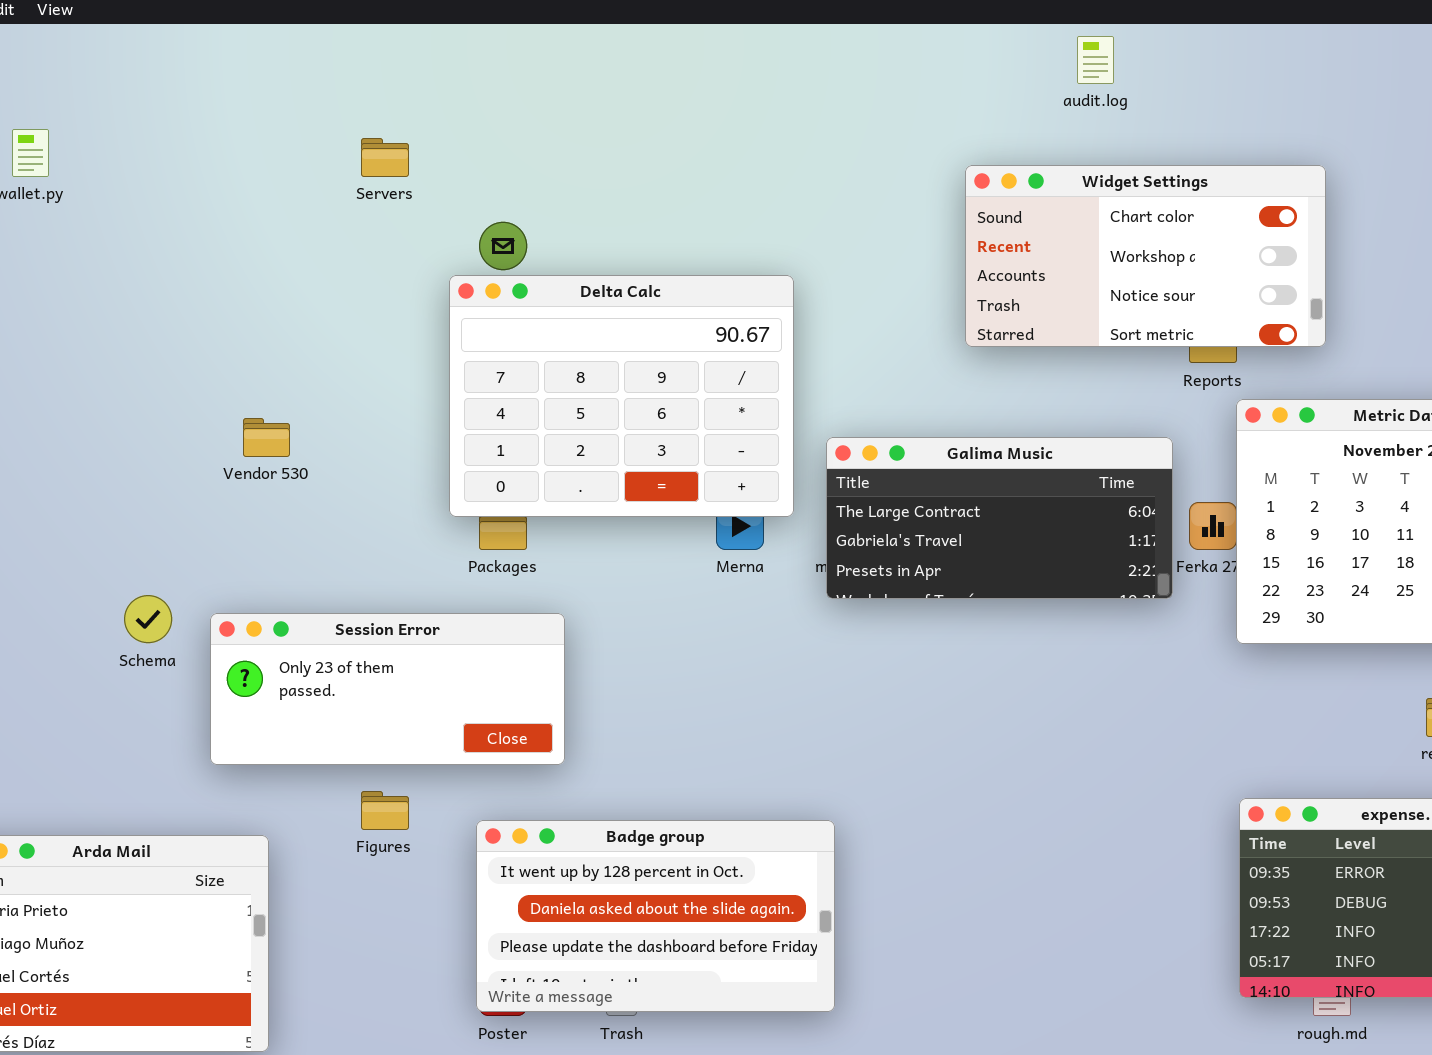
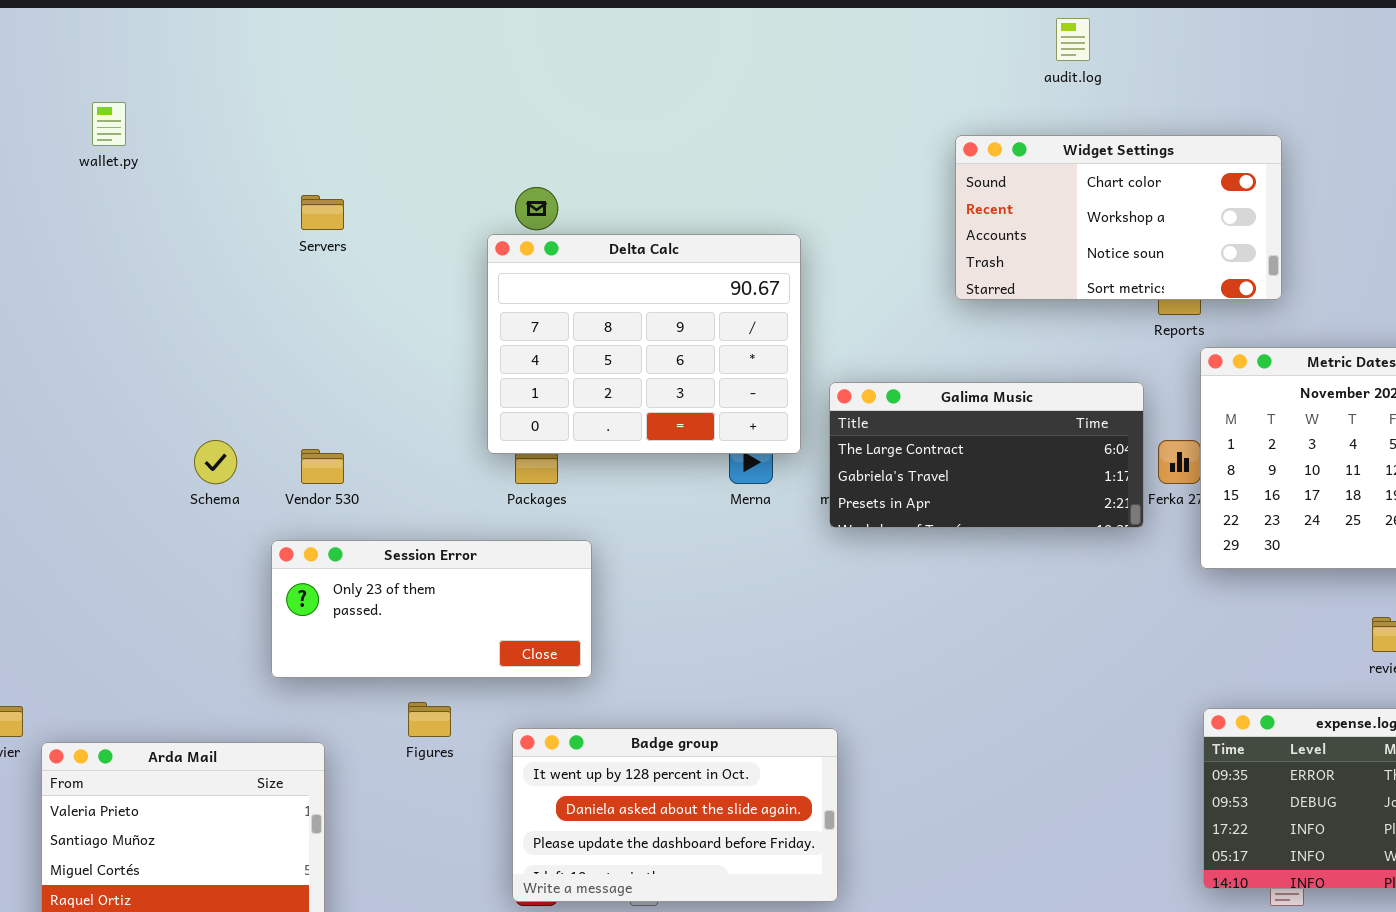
Servers: [361,138,409,177] -> [301,195,344,230], moved
Vendor 530: [243,418,290,457] -> [301,449,344,484], moved
Schema: [124,595,172,643] -> [194,440,237,484], moved

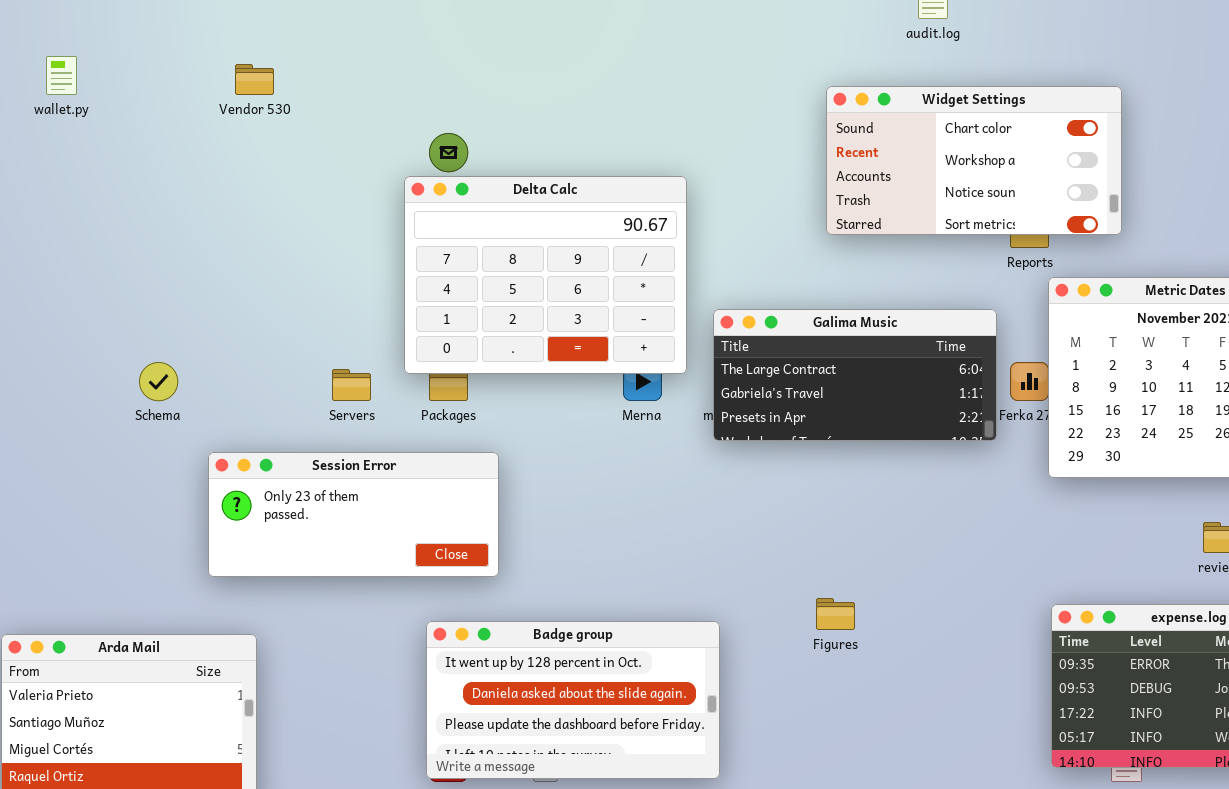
Servers: [301,195,344,230] -> [332,369,371,401], moved
Vendor 530: [301,449,344,484] -> [235,64,274,95], moved
Figures: [408,702,451,737] -> [816,598,855,630], moved

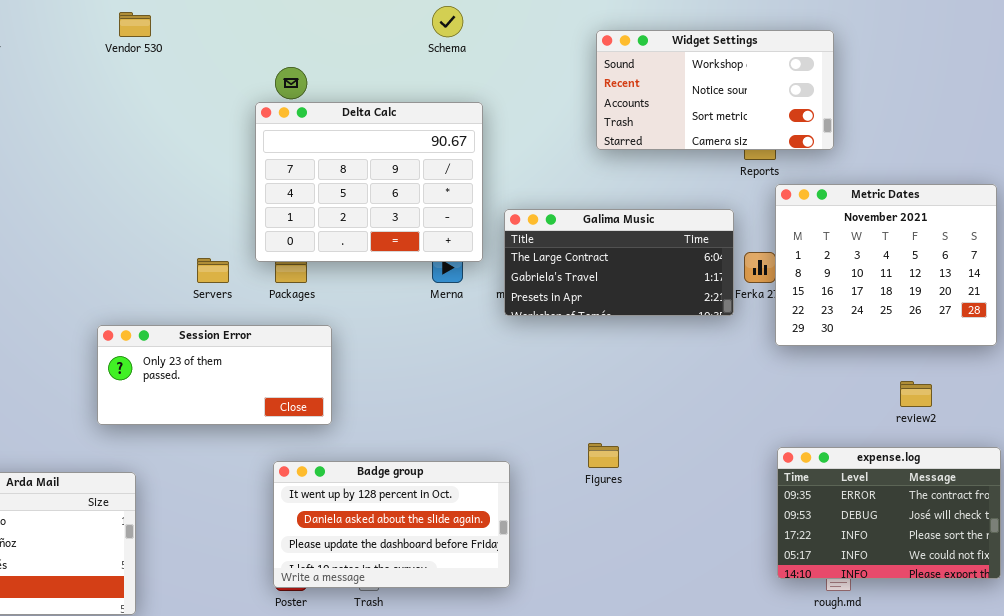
Widget Settings: [826,86,1122,235] -> [596,30,834,150], scrolled down 1 row
Schema: [139,362,178,401] -> [432,6,463,37], moved

